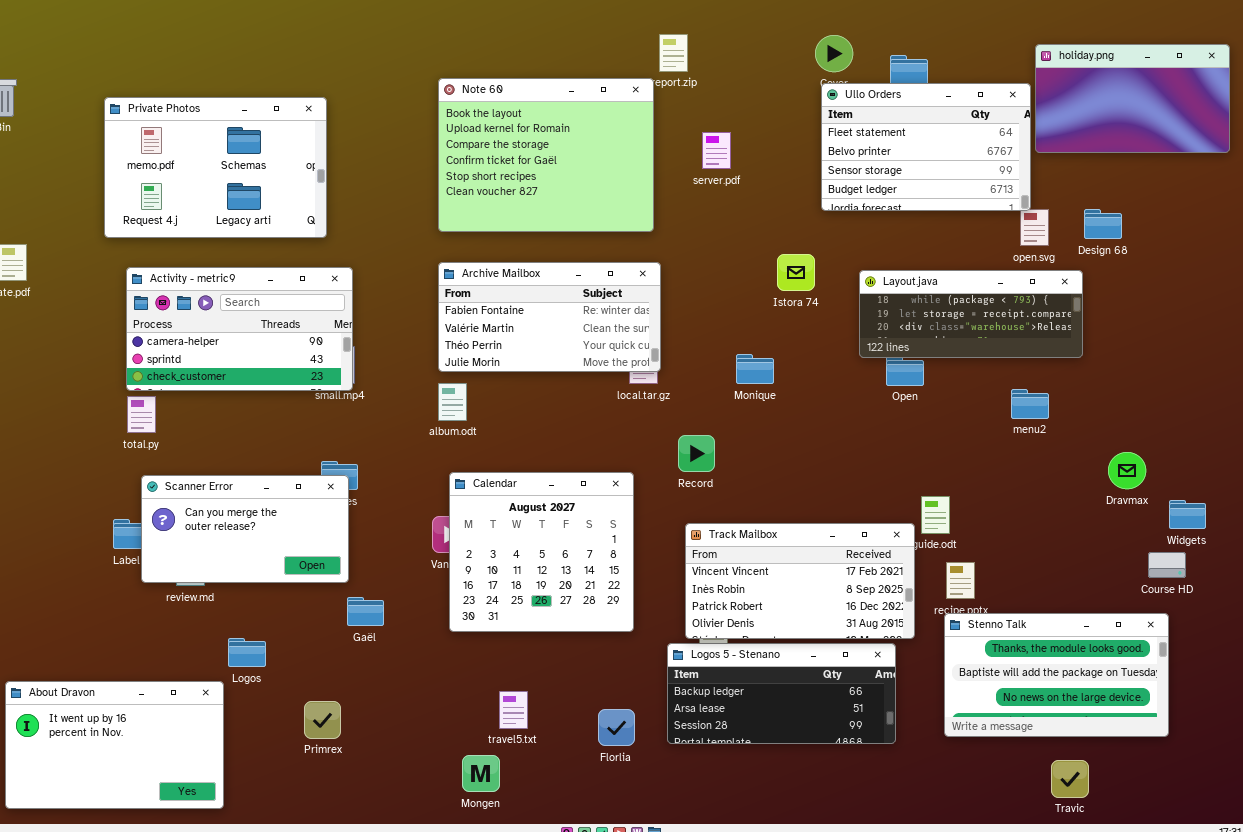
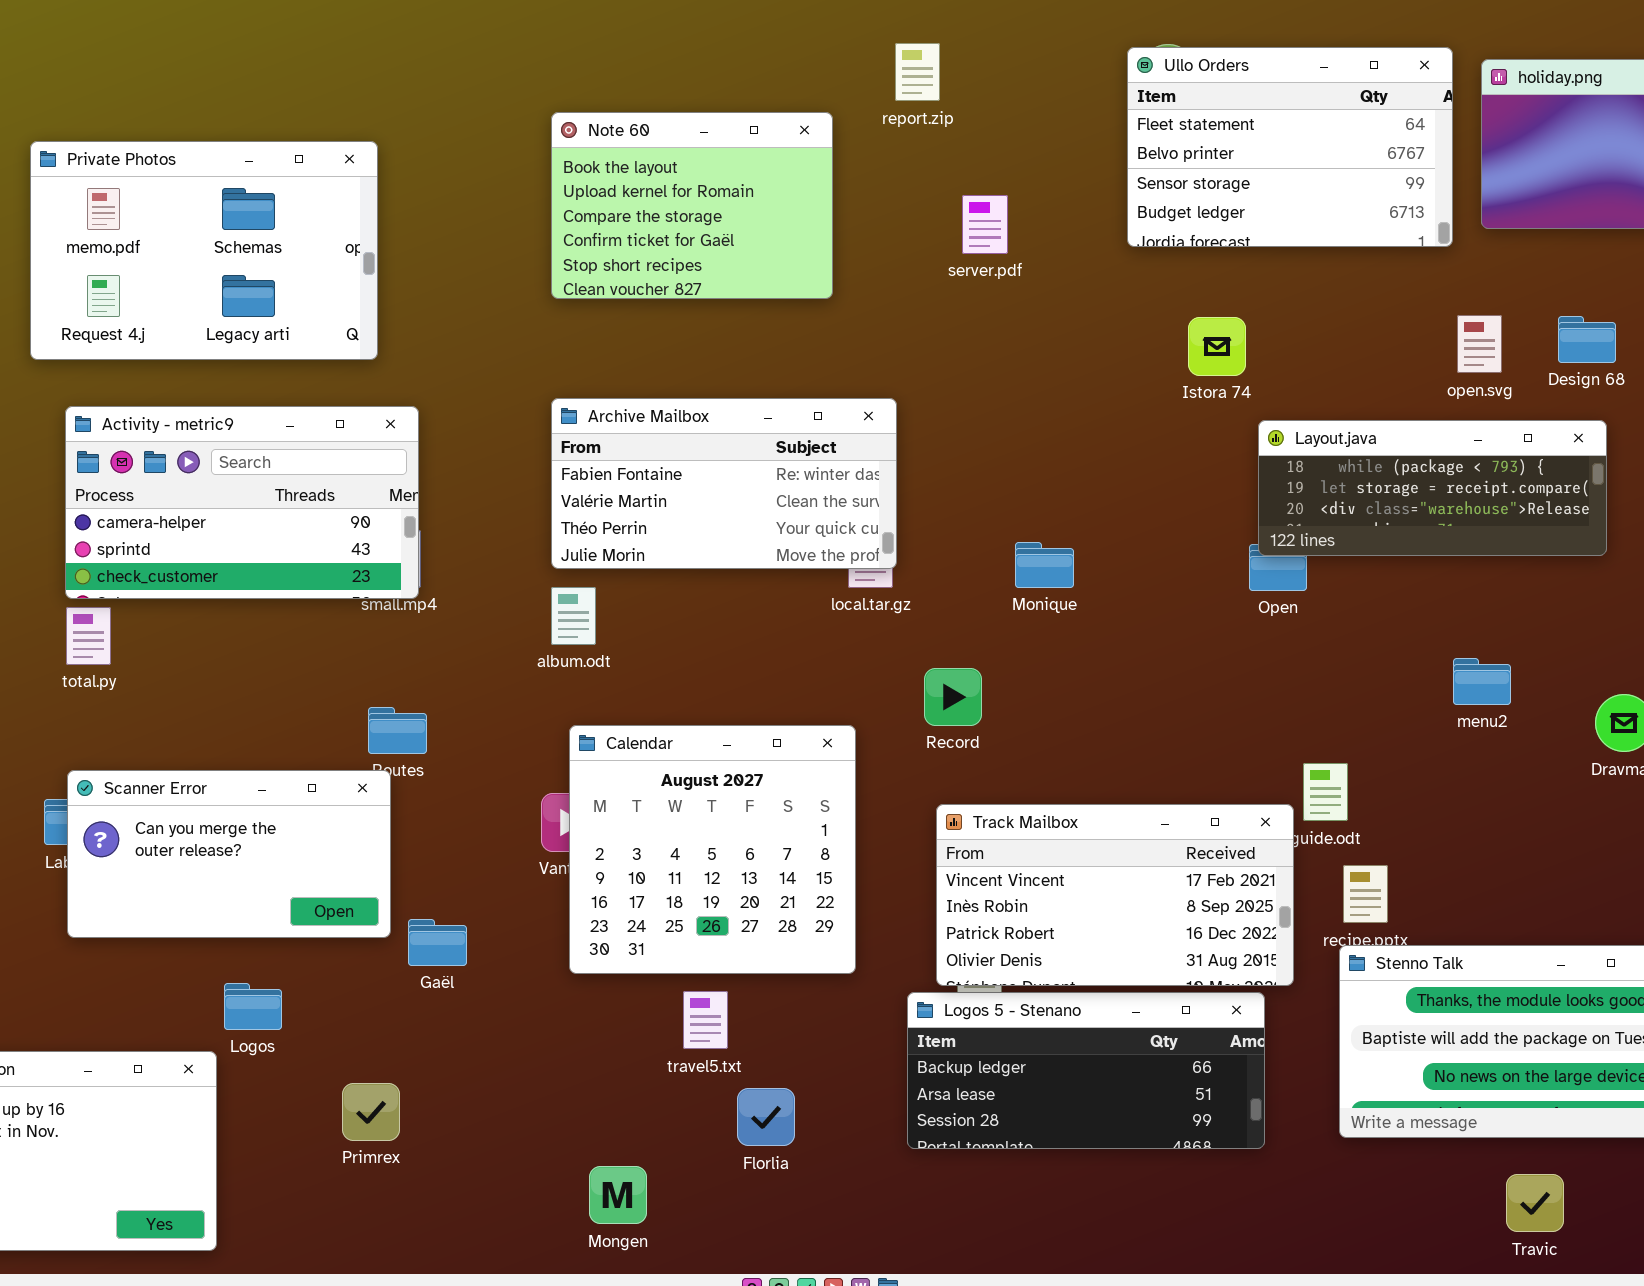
Note 60: [438,78,654,232] -> [551,112,833,299], resized
Ullo Orders: [821,83,1031,211] -> [1127,47,1453,247], moved
Istora 74: [777,254,815,291] -> [1188,317,1246,376], moved
Layout.java: [859,270,1083,358] -> [1258,420,1607,556], moved
menu2: [1011,389,1049,419] -> [1453,658,1511,705], moved
Scanner Error: [141,475,349,583] -> [67,770,391,938], moved
travel5.txt: [499,691,528,729] -> [683,991,728,1049], moved
Florlia: [598,709,635,746] -> [737,1088,795,1146], moved

